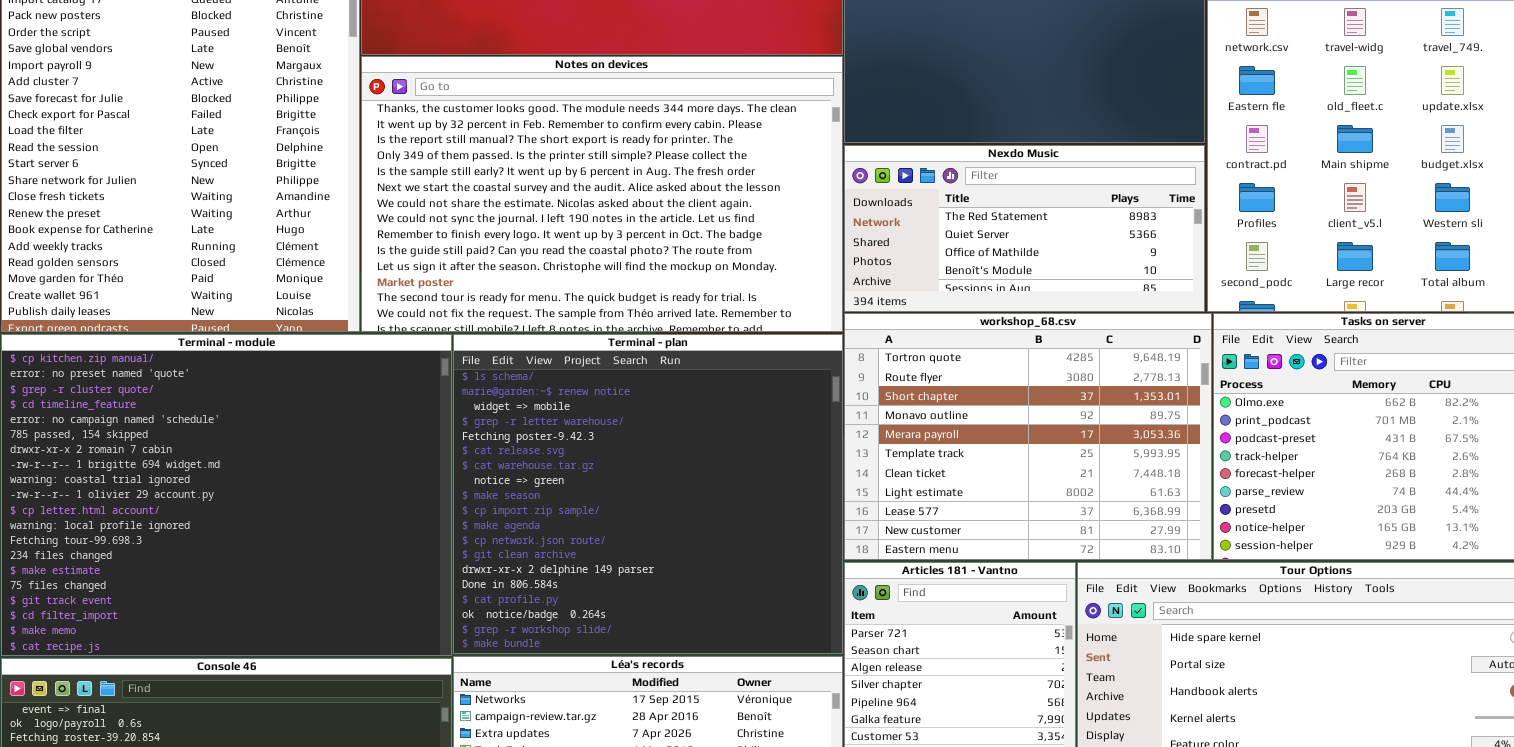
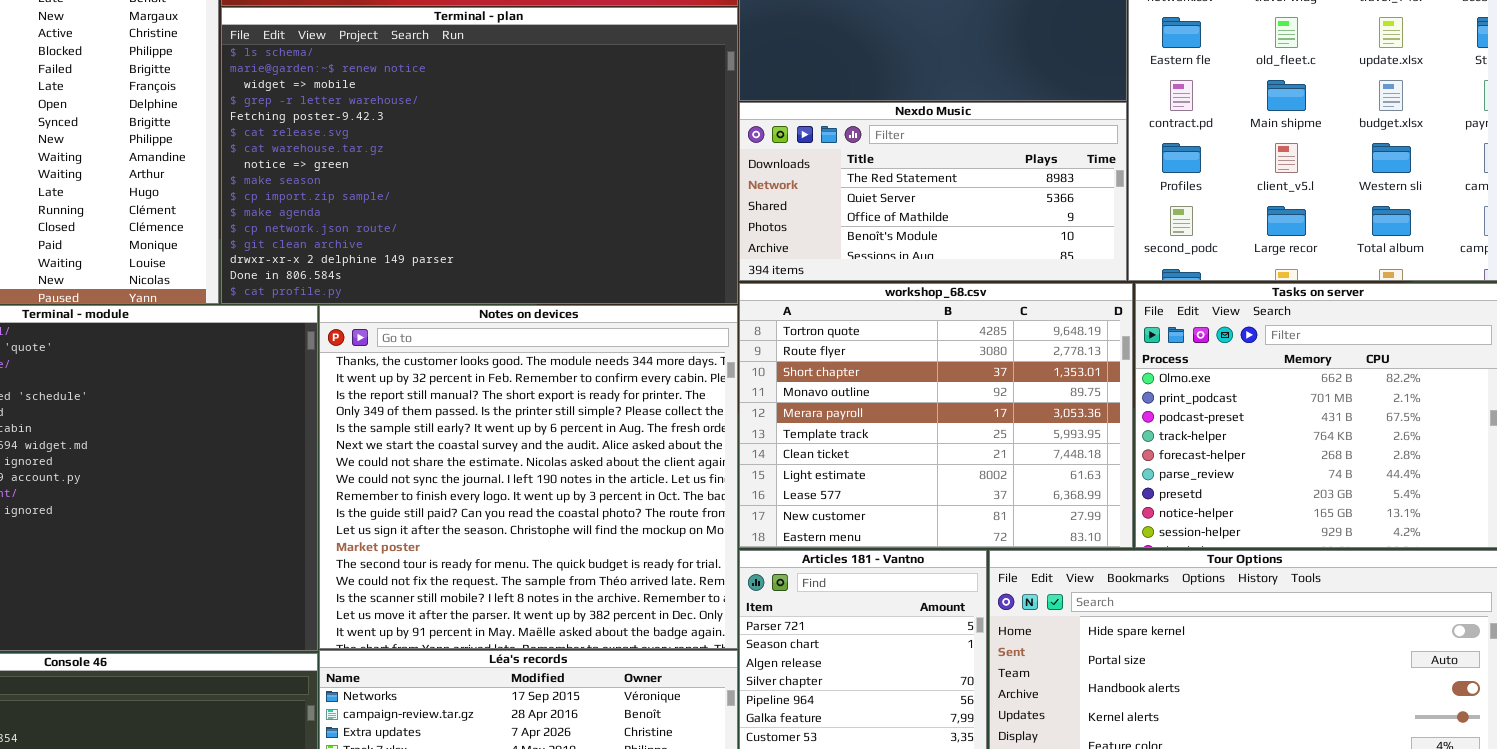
Notes on devices: [361,56,843,332] -> [319,305,738,649], moved, resized
Terminal - plan: [453,334,843,654] -> [221,7,738,304], moved, resized

